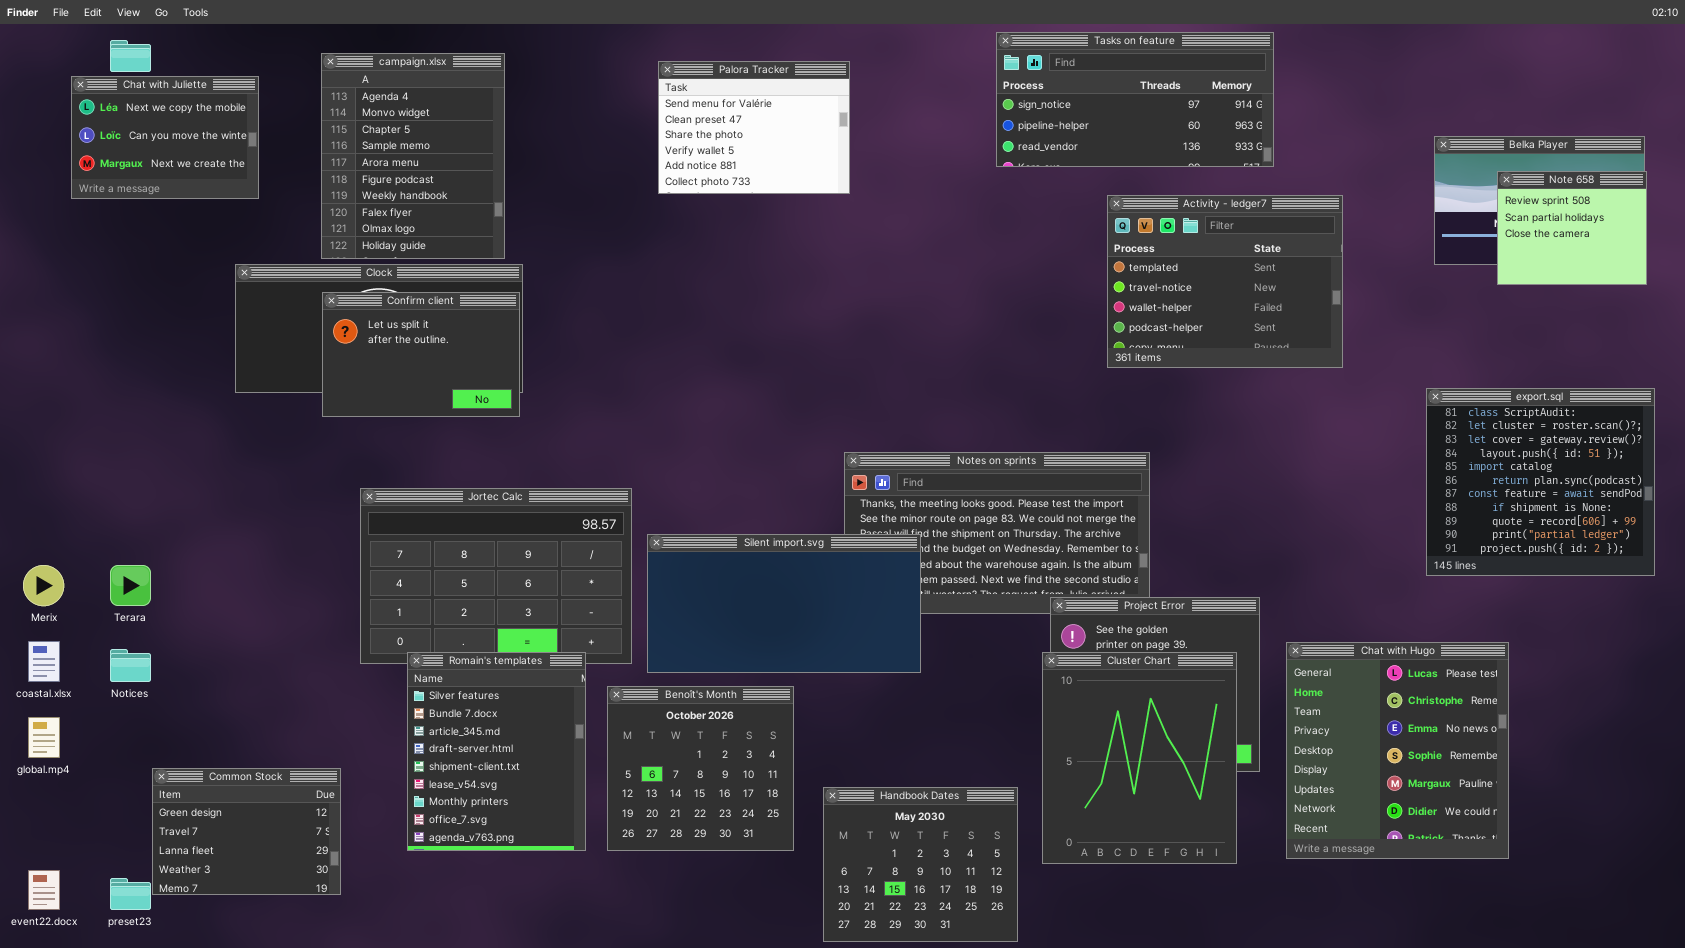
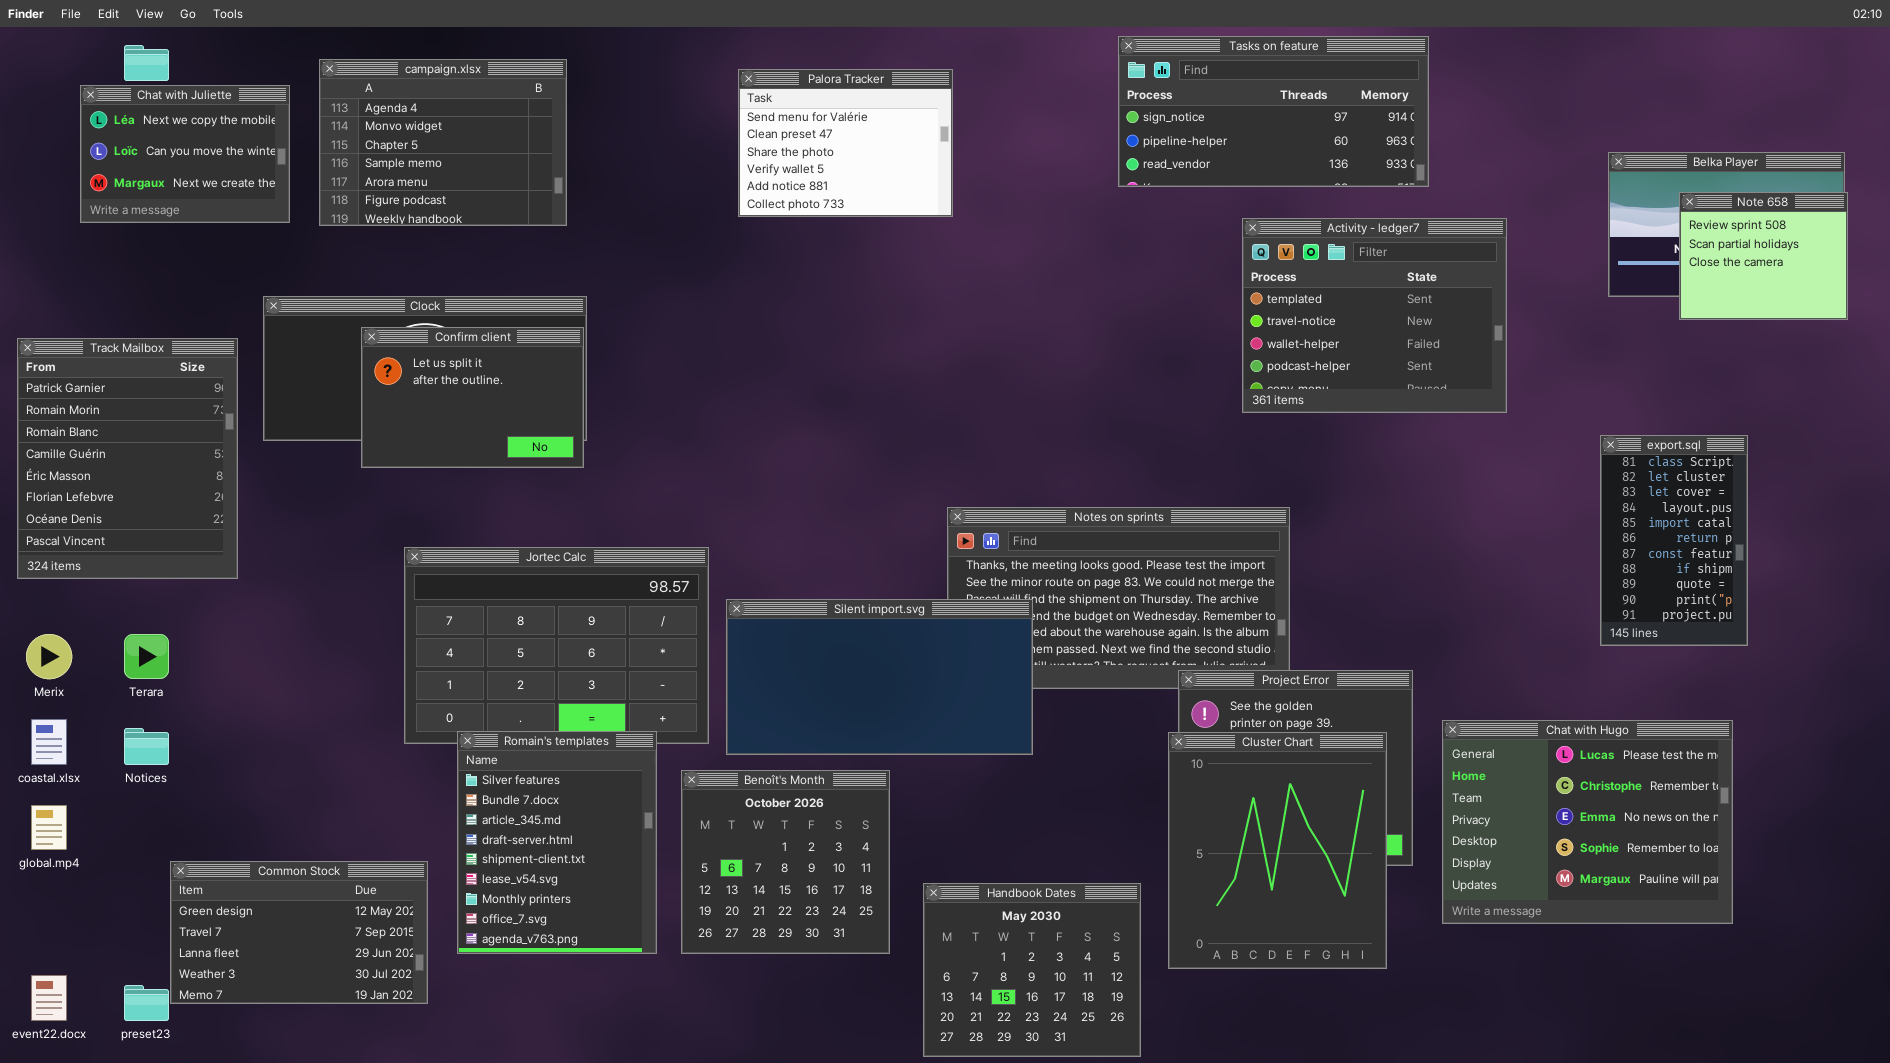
campaign.xlsx: [321,53,505,259] -> [319,59,567,226], resized
Track Mailbox: none -> [17,338,238,579], opened
export.sql: [1426,388,1655,576] -> [1600,435,1748,646], resized
Chat with Hugo: [1286,642,1509,859] -> [1442,720,1733,924], resized
Common Stock: [152,768,341,895] -> [170,861,428,1004], resized

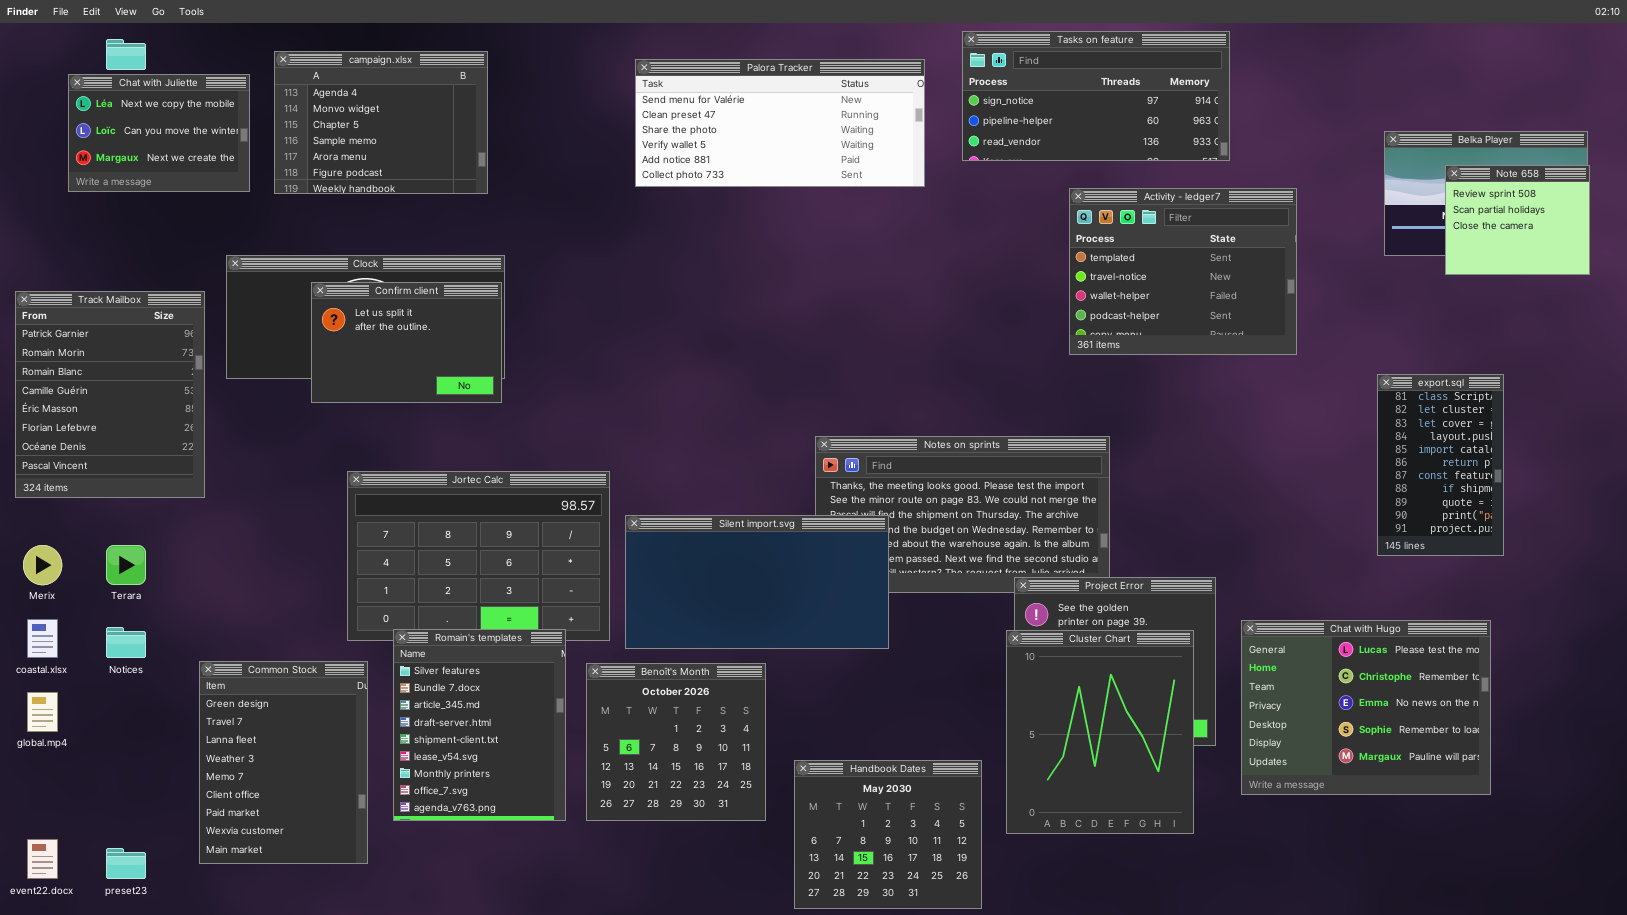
Palora Tracker: [738,69,953,217] -> [635,59,925,187], resized
Common Stock: [170,861,428,1004] -> [199,661,368,864], resized

